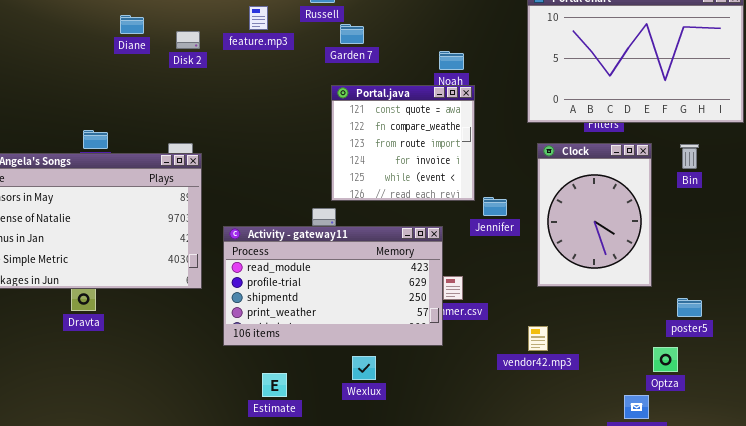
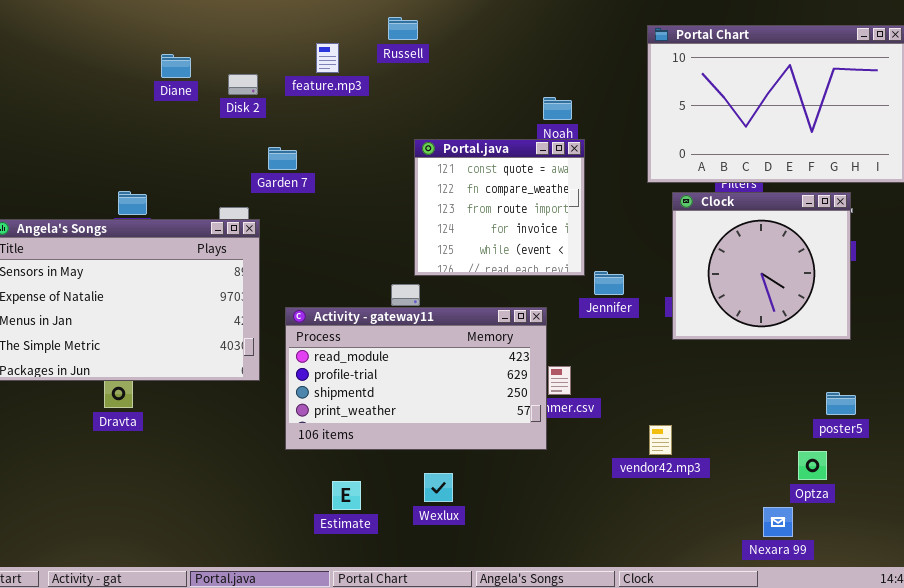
Garden 7: [340,24,364,44] -> [268,147,297,170], moved
Clock: [537,143,652,287] -> [672,192,851,340], moved, resized
Wexlux: [352,356,376,380] -> [424,473,453,502], moved

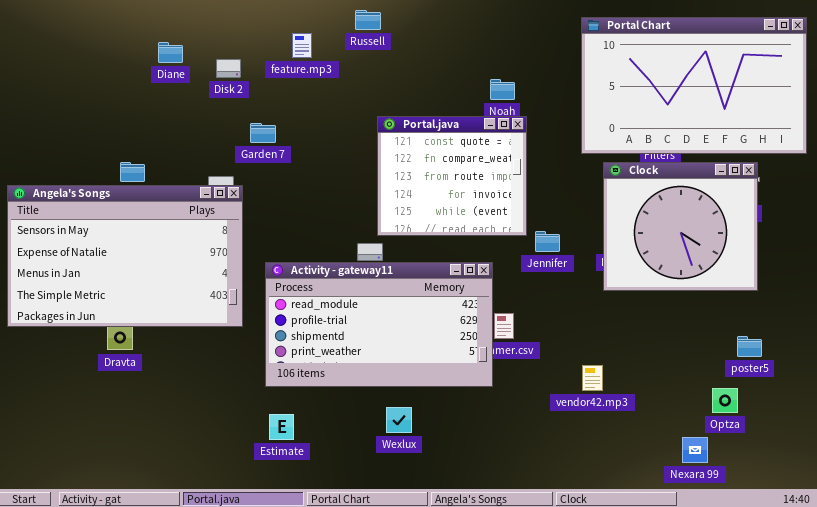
Estimate: [332,481,361,510] -> [269,414,294,440], moved

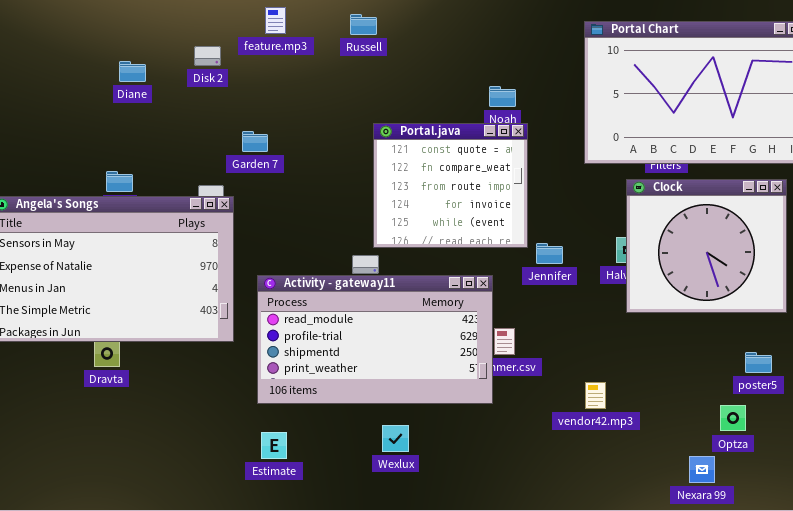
feature.mp3: [292,33,312,58] -> [265,7,286,34], moved
Diane: [158,42,183,63] -> [119,61,146,82], moved
Disk 2: [216,59,241,78] -> [194,46,221,66], moved
Clock: [603,162,758,291] -> [626,179,787,313], moved

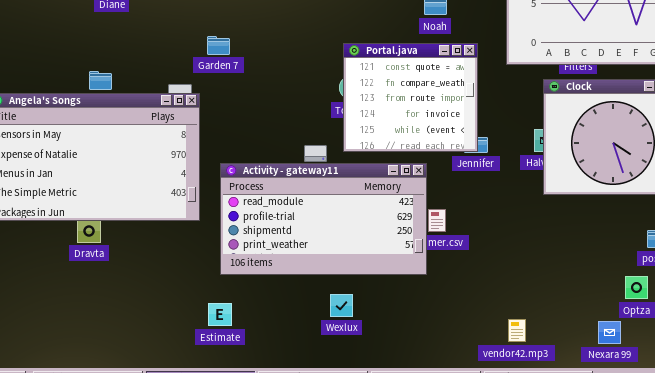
Portal.java: [373,123,528,248] -> [343,43,478,152], moved
vendor42.mp3: [585,382,606,409] -> [508,319,526,342], moved
Estimate: [261,432,287,459] -> [208,303,232,326], moved

